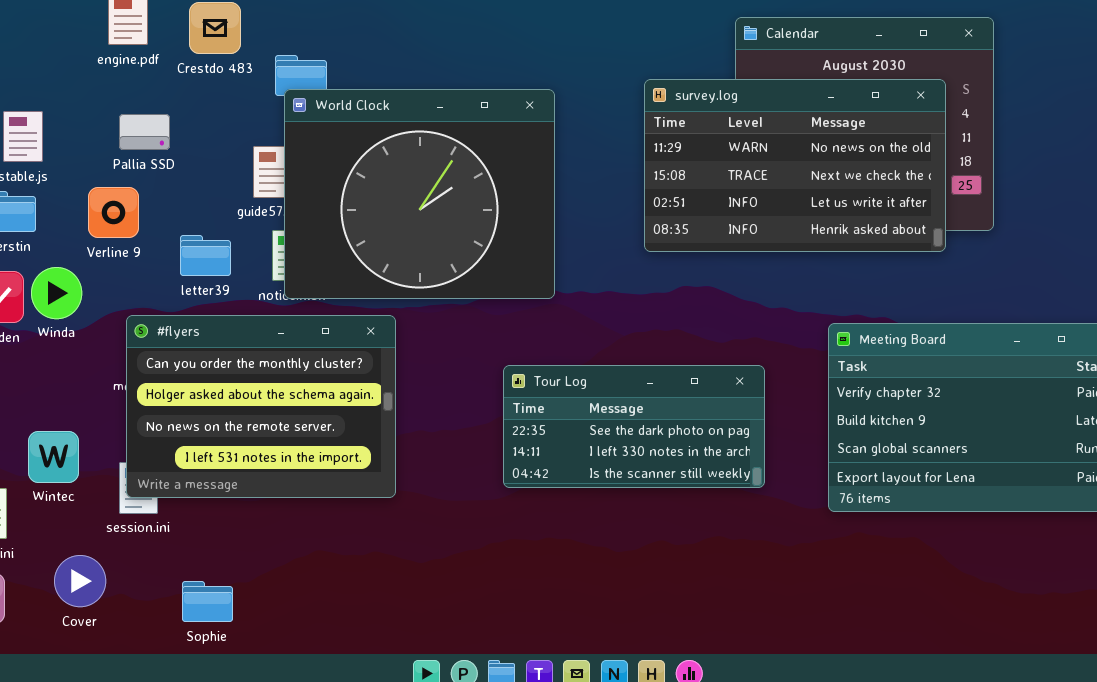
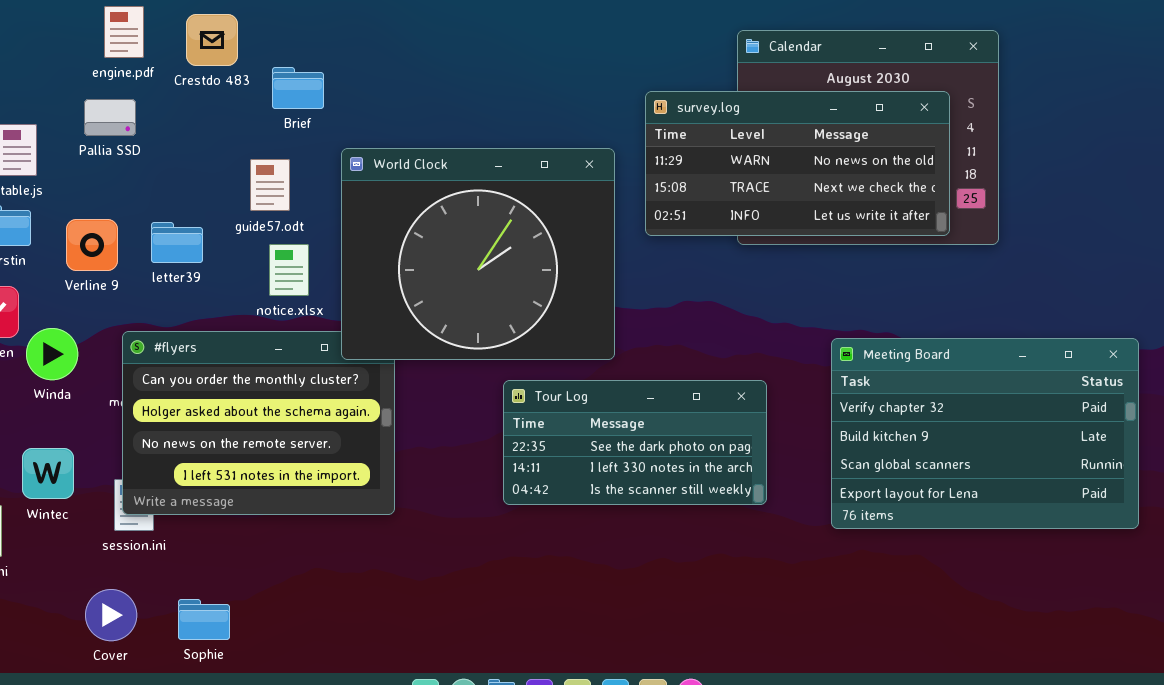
survey.log: [644,79,946,252] -> [645,91,950,236], resized
World Clock: [284,89,555,299] -> [341,148,615,360], moved
Pallia SSD: [119,114,170,150] -> [84,99,136,136], moved
Verline 9: [88,187,139,238] -> [66,219,118,271], moved
letter39: [180,235,231,276] -> [151,222,203,263], moved
Winda: [31,267,82,319] -> [26,328,78,380], moved
Cover: [54,555,106,607] -> [85,589,137,641], moved

